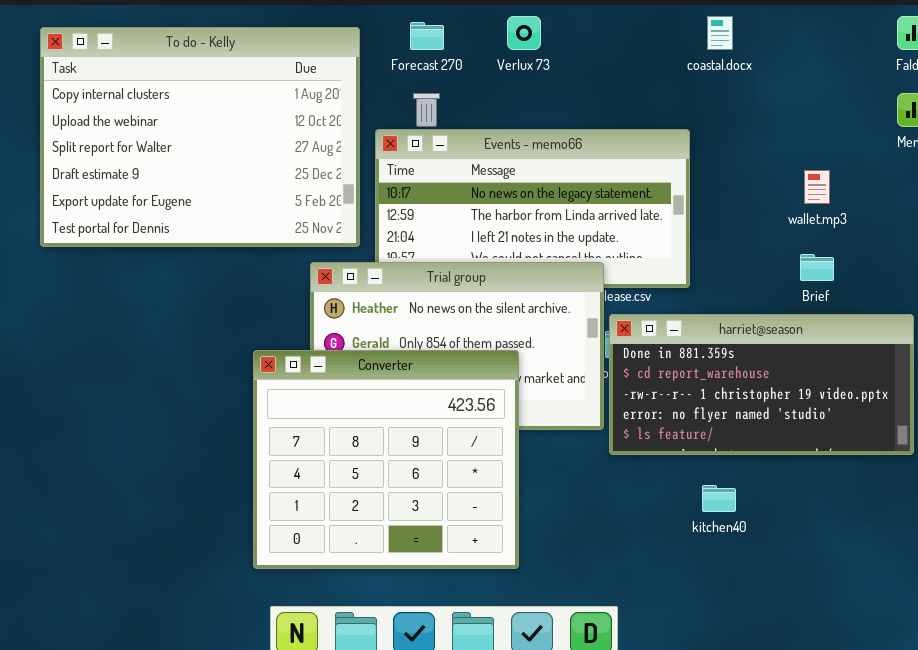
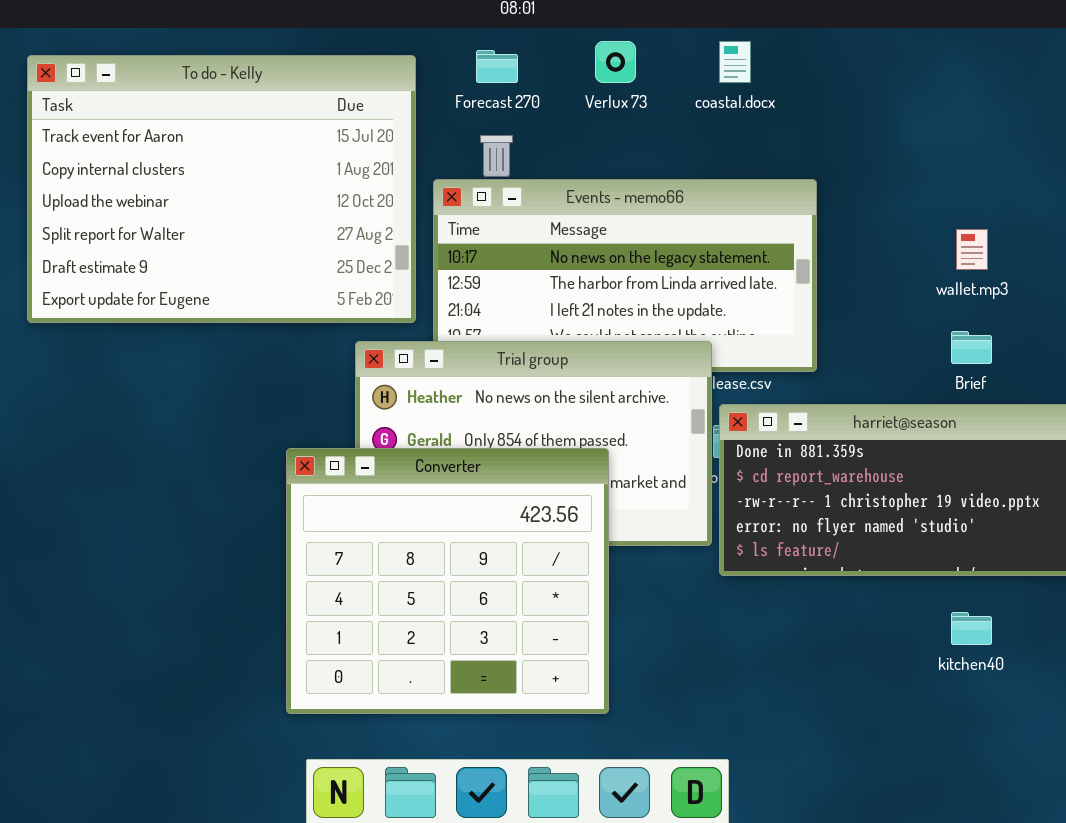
coastal.docx: [707,16,733,50] -> [719,41,751,83], moved
To do - Kelly: [40,27,360,247] -> [27,55,416,323], scrolled up 1 row
kitchen40: [702,485,736,512] -> [951,612,992,645], moved

